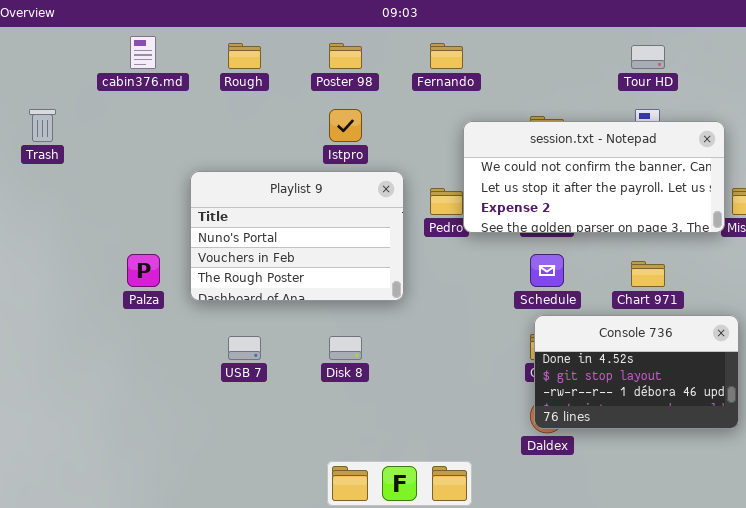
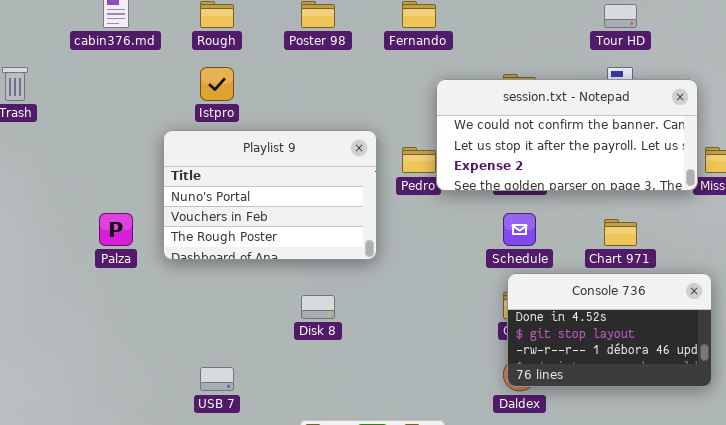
Istpro: [329,109,362,142] -> [200,67,234,101], moved
USB 7: [228,336,261,360] -> [200,367,234,391], moved

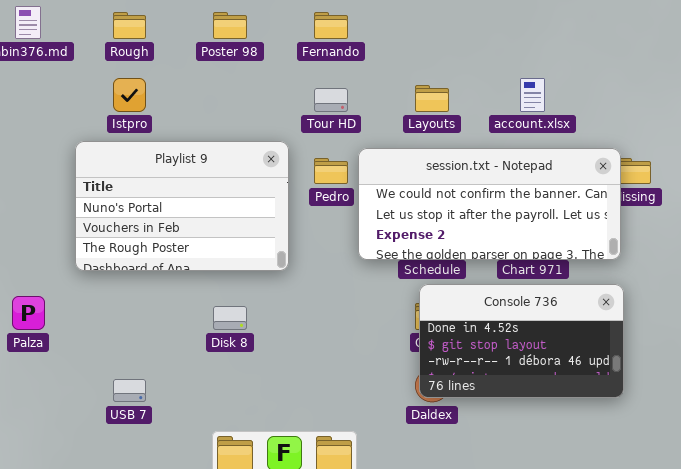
Tour HD: [604,4,637,28] -> [314,88,348,112], moved
session.txt - Notepad: [436,79,698,191] -> [358,148,621,260], moved
Palza: [99,213,133,246] -> [12,296,45,330], moved

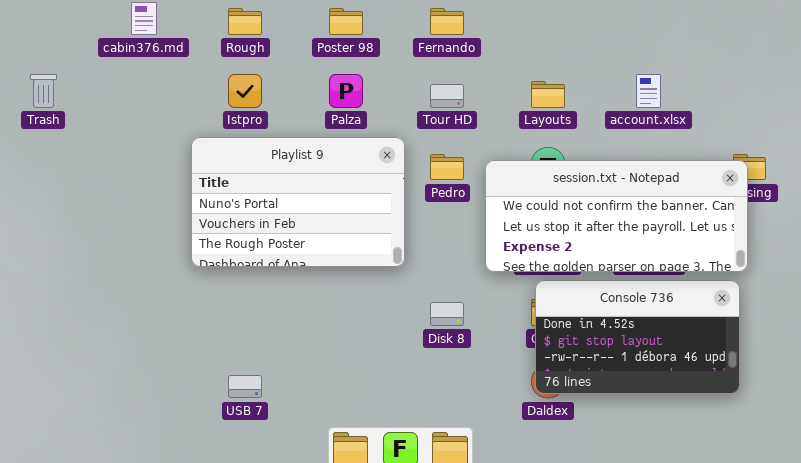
session.txt - Notepad: [358,148,621,260] -> [485,160,748,272], moved
Palza: [12,296,45,330] -> [329,74,363,108], moved
Disk 8: [213,306,247,330] -> [430,302,464,326], moved

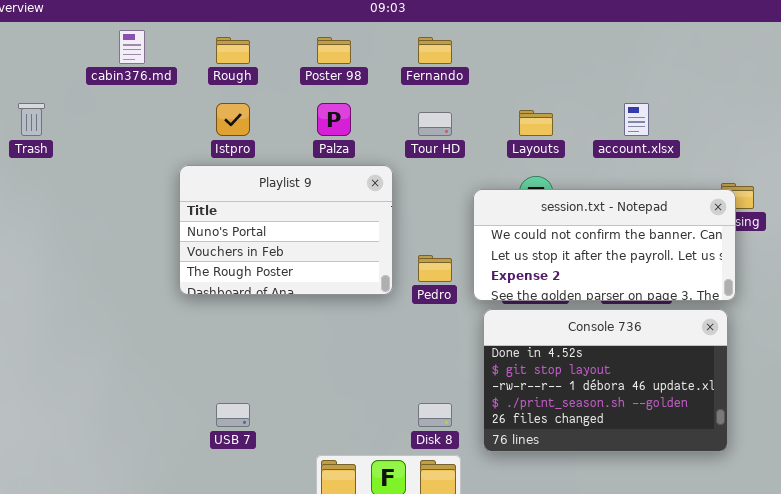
Pedro: [430,154,464,180] -> [418,255,452,282], moved
Console 736: [535,280,740,394] -> [483,309,728,452], resized
Disk 8: [430,302,464,326] -> [418,403,452,427], moved

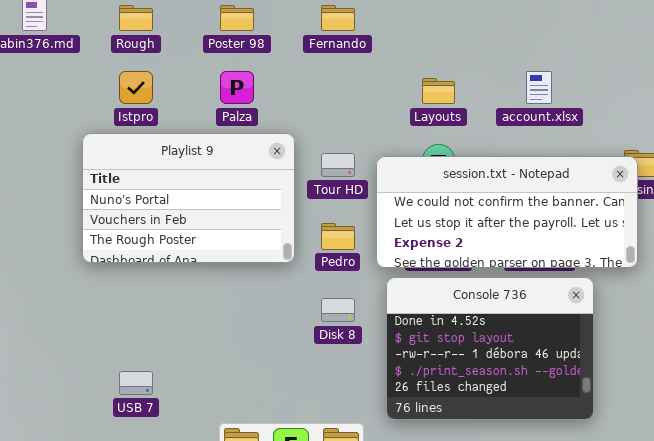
Tour HD: [418,112,452,136] -> [321,153,355,177], moved
Console 736: [483,309,728,452] -> [386,277,594,420], resized
Disk 8: [418,403,452,427] -> [321,298,355,322], moved

